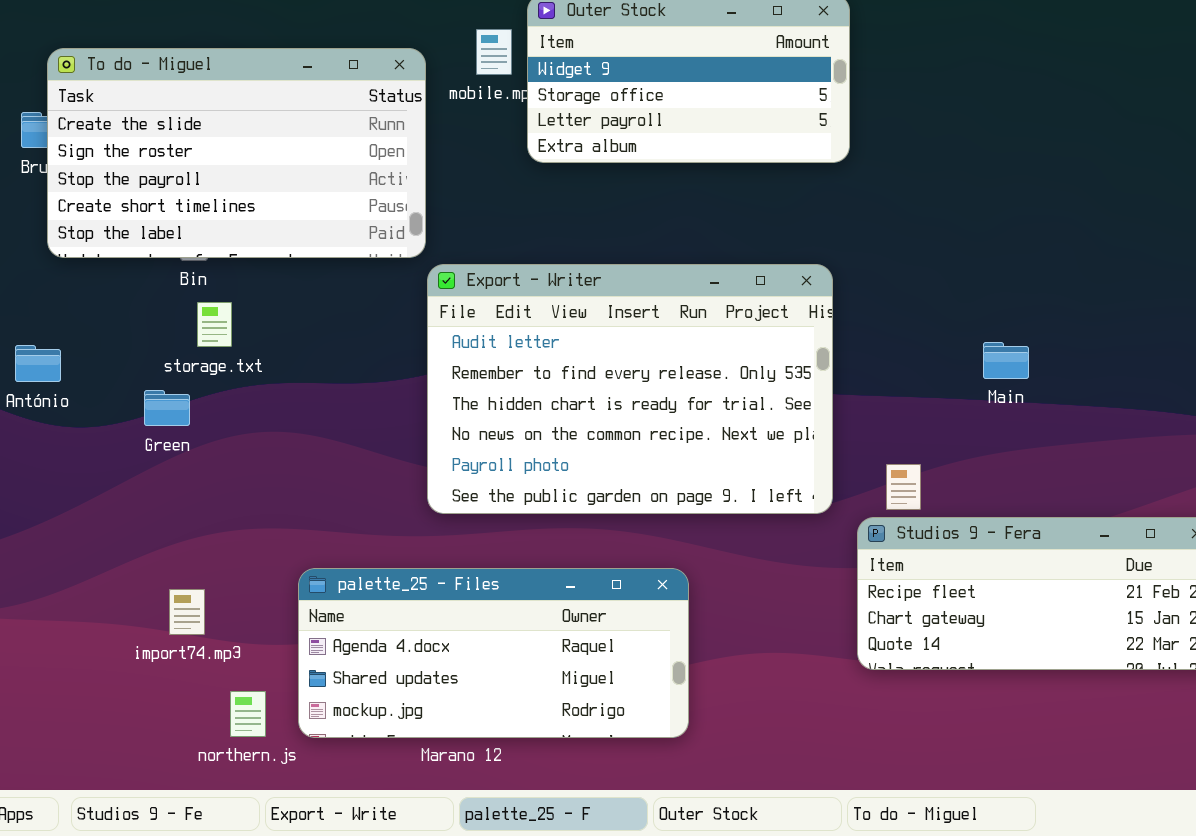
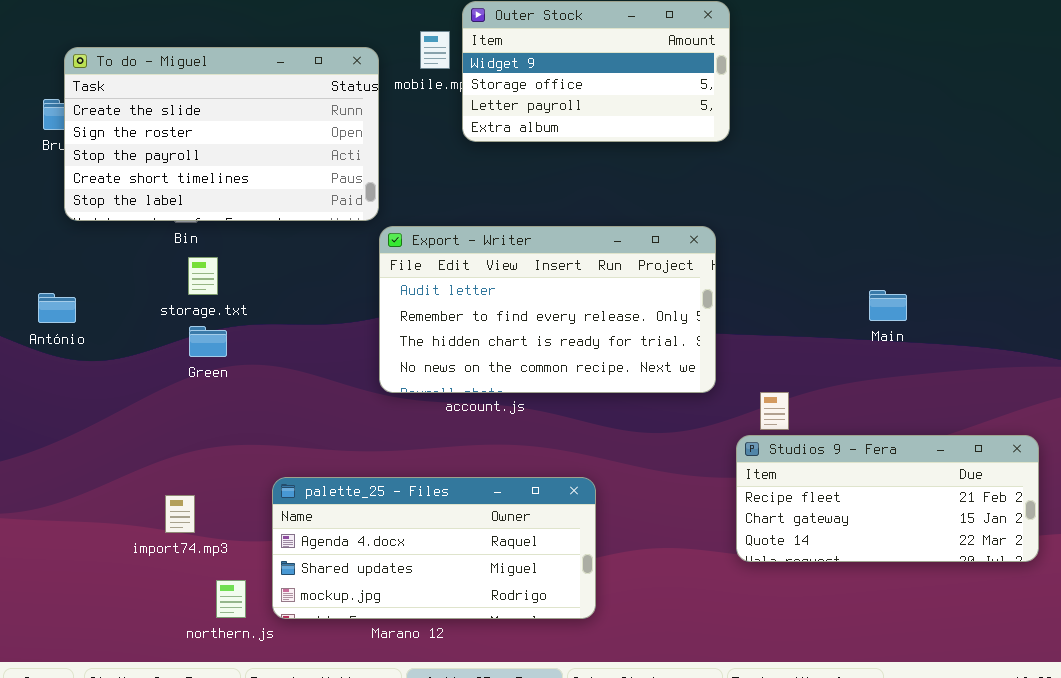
Export - Writer: [427,264,833,514] -> [379,226,716,393], resized
Main: [983,342,1029,379] -> [869,290,907,321], moved
Green: [144,390,190,426] -> [189,326,227,357], moved

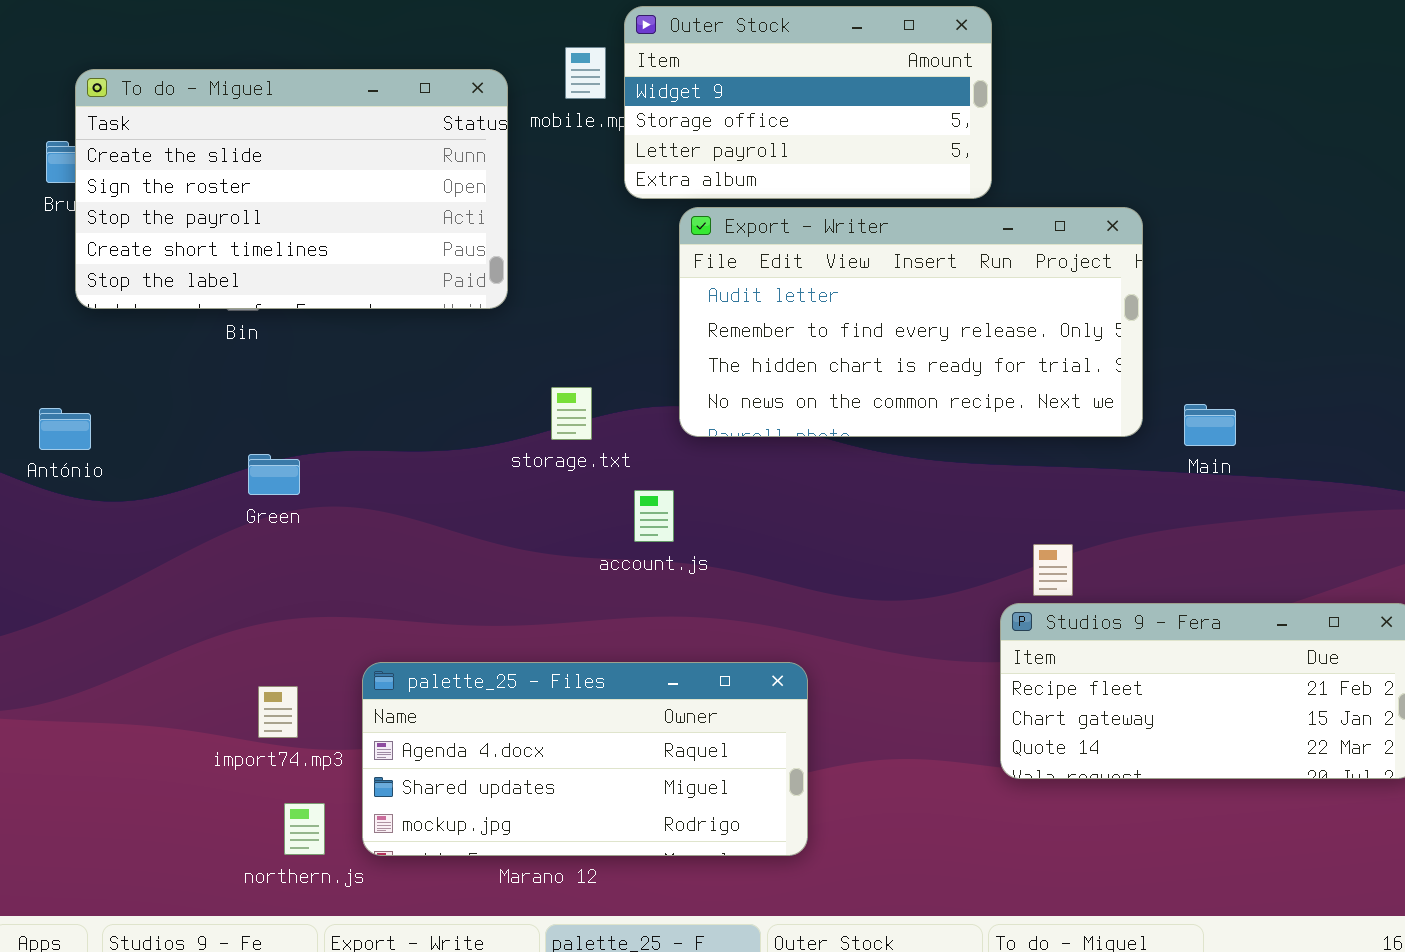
Export - Writer: [379,226,716,393] -> [679,207,1143,437], moved
storage.txt: [188,257,218,295] -> [551,387,592,440], moved
import74.mp3: [165,495,195,533] -> [258,686,298,738], moved

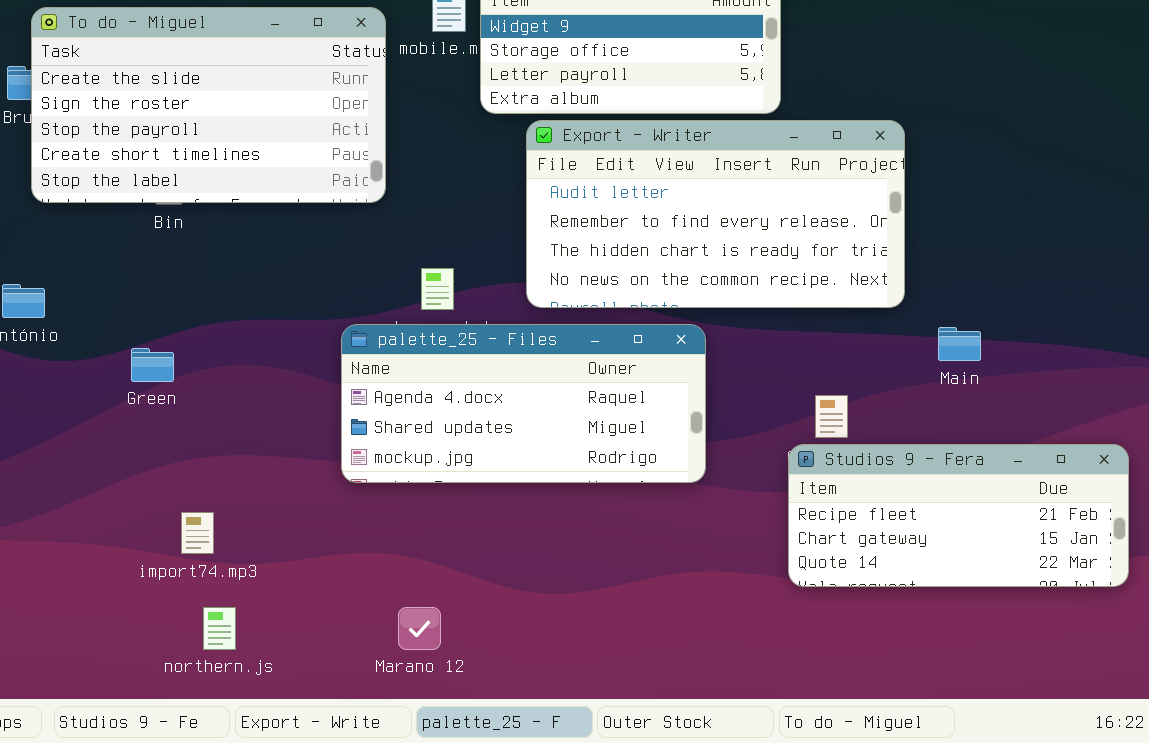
Main: [1184,404,1236,446] -> [938,327,981,361], moved
Green: [248,454,300,495] -> [131,348,174,382], moved
palette_25 - Files: [362,662,808,856] -> [341,324,706,483], moved

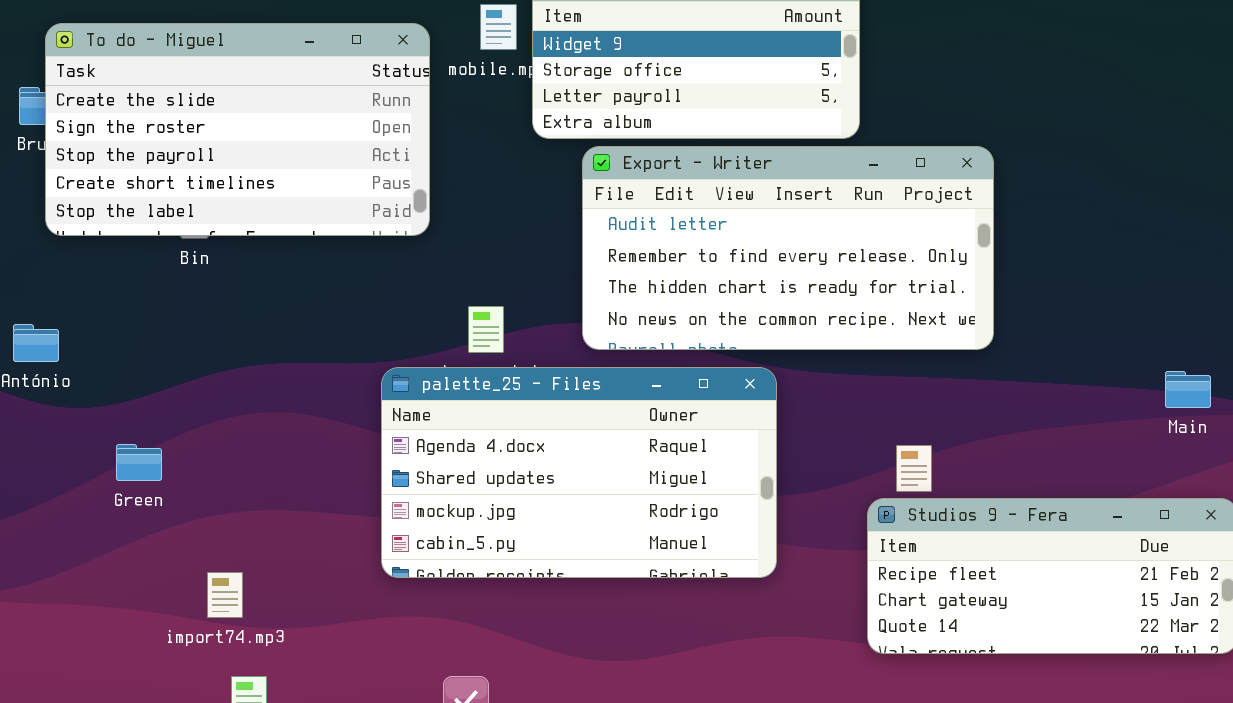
palette_25 - Files: [341,324,706,483] -> [381,367,777,578], resized
Main: [938,327,981,361] -> [1165,371,1211,408], moved
Green: [131,348,174,382] -> [116,444,162,481], moved

